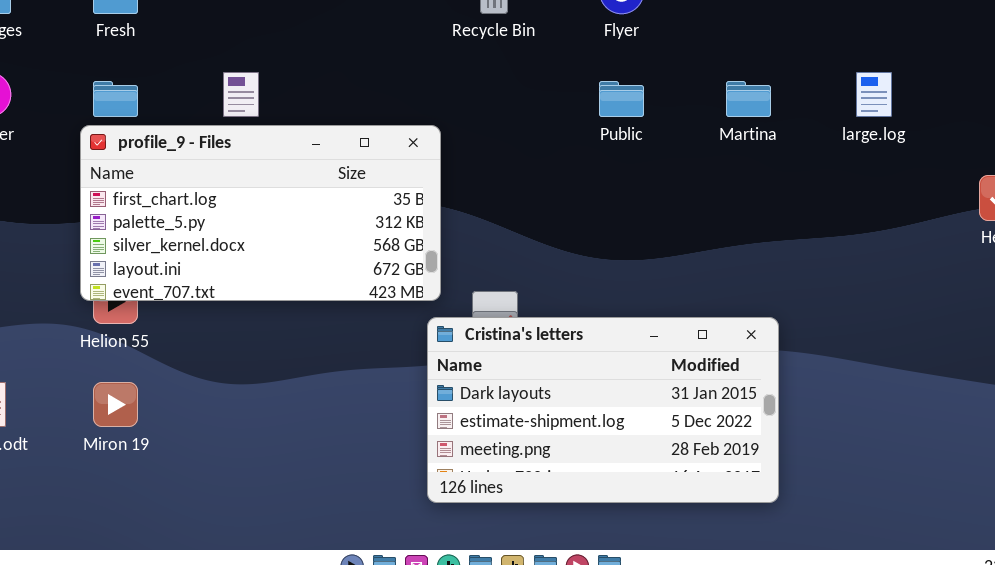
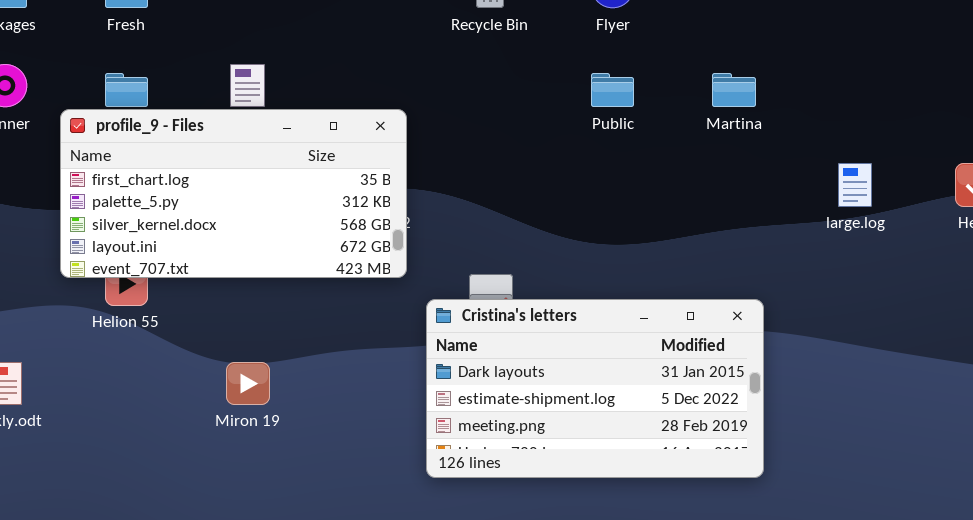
large.log: [856,72,892,117] -> [838,163,872,207], moved
profile_9 - Files: [80,125,441,301] -> [60,109,407,278], moved
Miron 19: [93,382,138,427] -> [226,362,270,405], moved

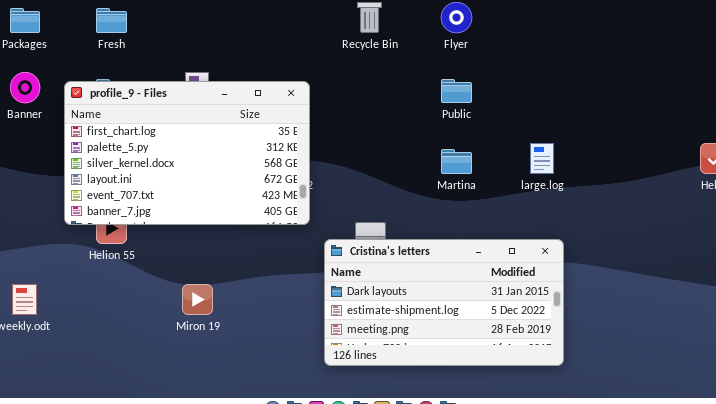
Martina: [712,73,756,107] -> [441,149,472,174], moved
profile_9 - Files: [60,109,407,278] -> [64,81,310,225], resized
large.log: [838,163,872,207] -> [530,143,554,174], moved

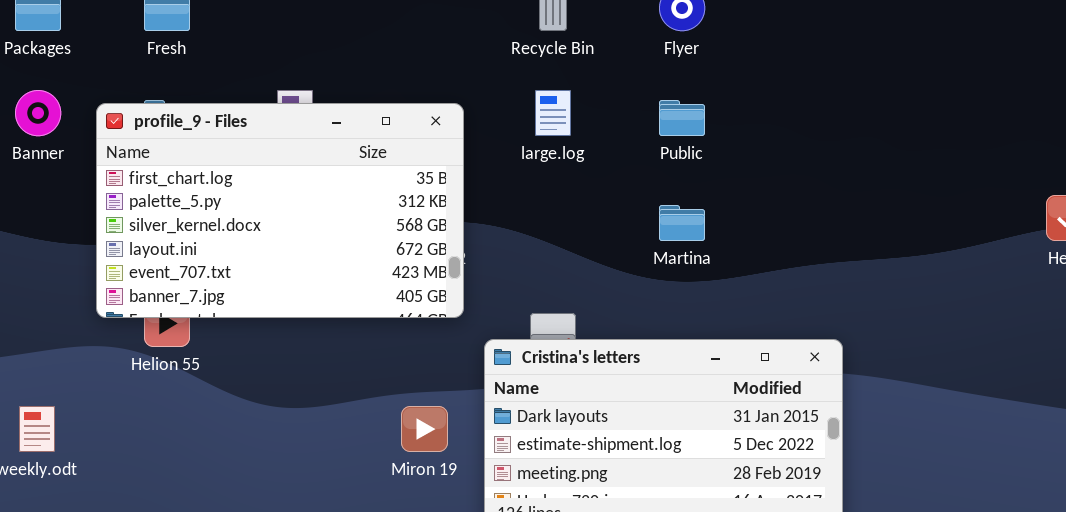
large.log: [530,143,554,174] -> [535,90,571,136], moved
Miron 19: [182,284,213,315] -> [401,406,448,452], moved

